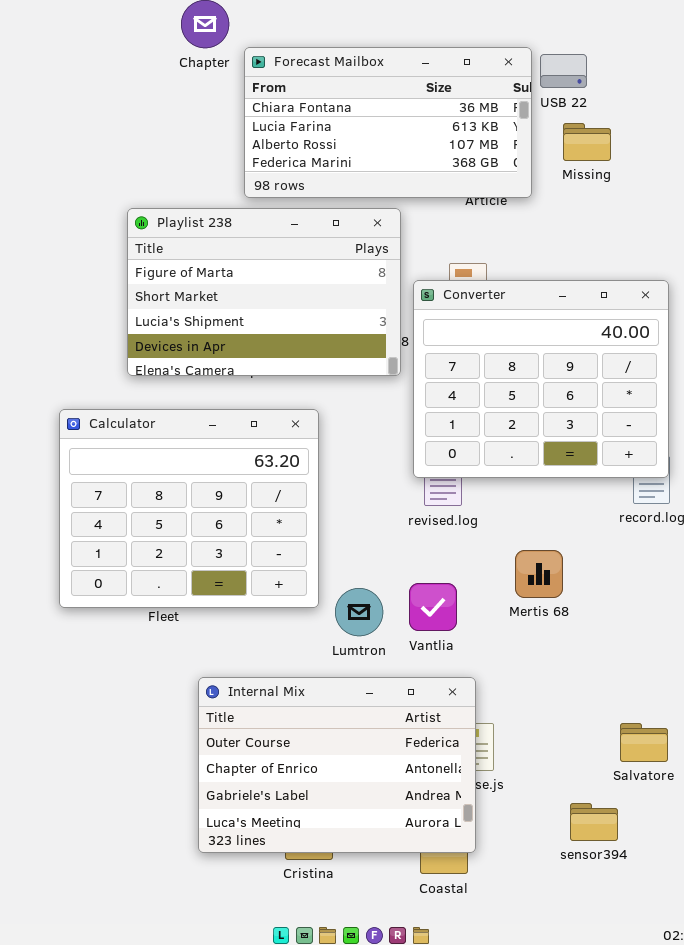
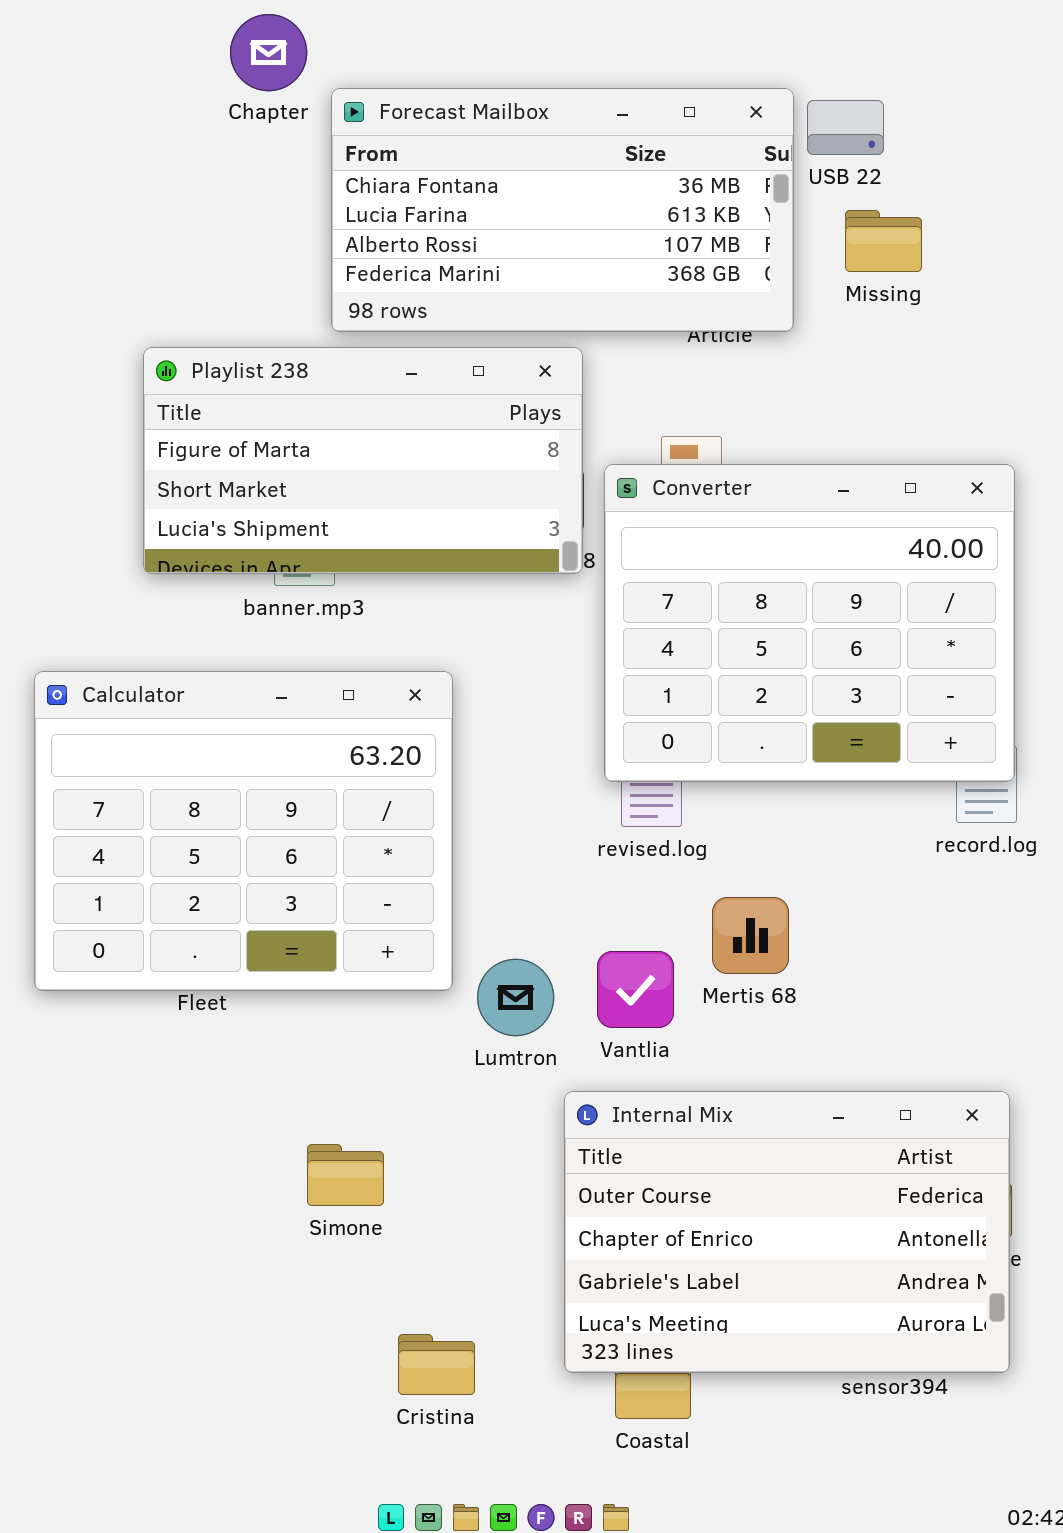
Playlist 238: [127,208,401,376] -> [143,347,583,574], resized
Mertis 68: [515,550,563,598] -> [712,897,789,974], moved
Internal Mix: [198,677,476,853] -> [564,1091,1010,1373], moved

